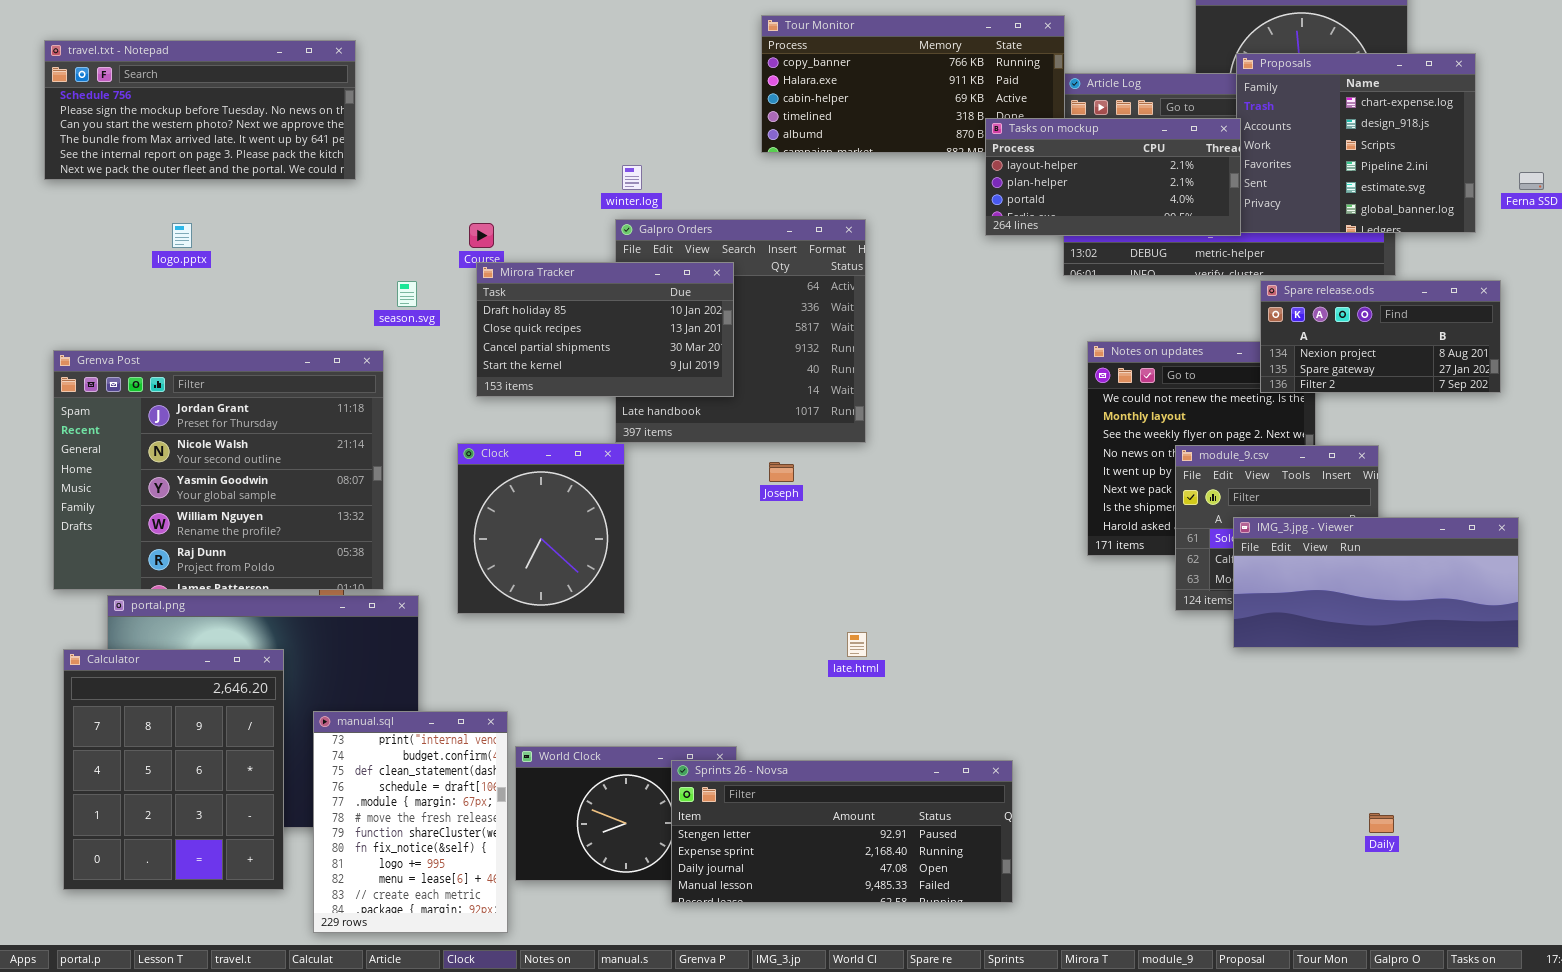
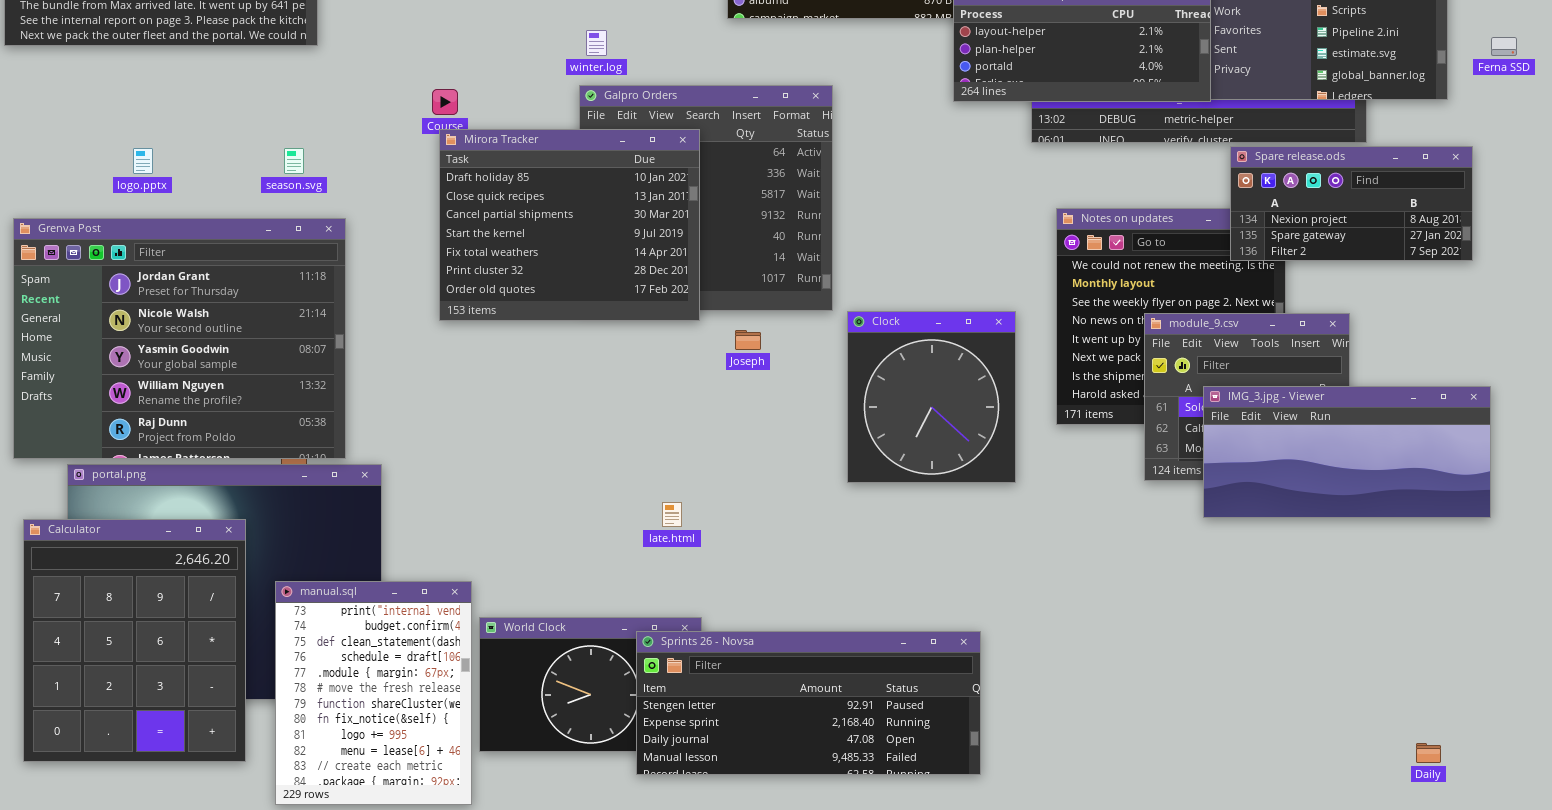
logo.pptx: [172,223,192,248] -> [133,148,153,174], moved
Mirora Tracker: [476,262,734,397] -> [439,129,700,321], resized
season.svg: [397,281,417,307] -> [284,148,304,174], moved
Clock: [457,443,625,614] -> [847,311,1016,483], moved
late.html: [847,632,867,657] -> [662,502,682,527], moved
Daily: [1369,813,1394,833] -> [1416,743,1441,763], moved

